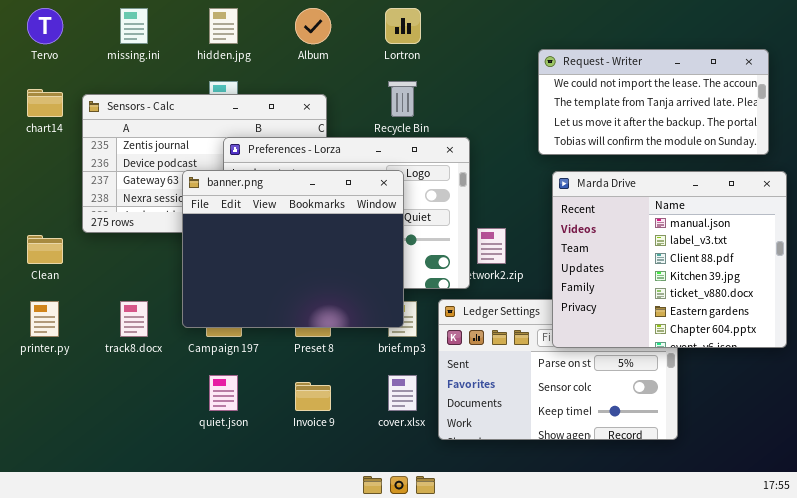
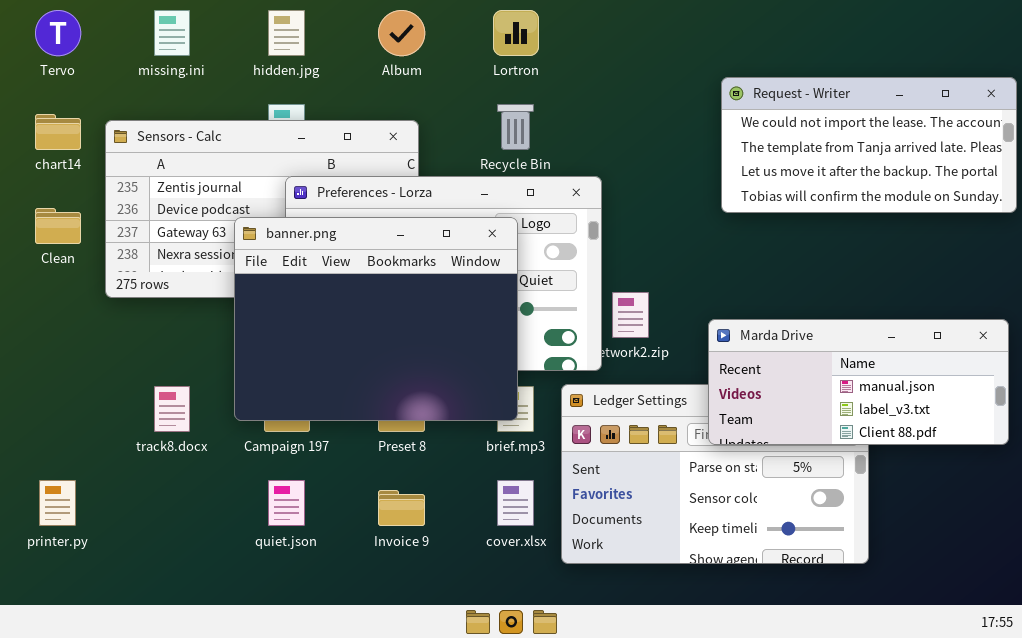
Request - Writer: [538,49,769,155] -> [721,77,1017,213], moved
Marda Drive: [552,171,787,348] -> [708,319,1009,445], resized
Clean: [27,235,63,264] -> [35,208,81,244], moved
printer.py: [30,301,59,337] -> [39,480,76,526], moved

